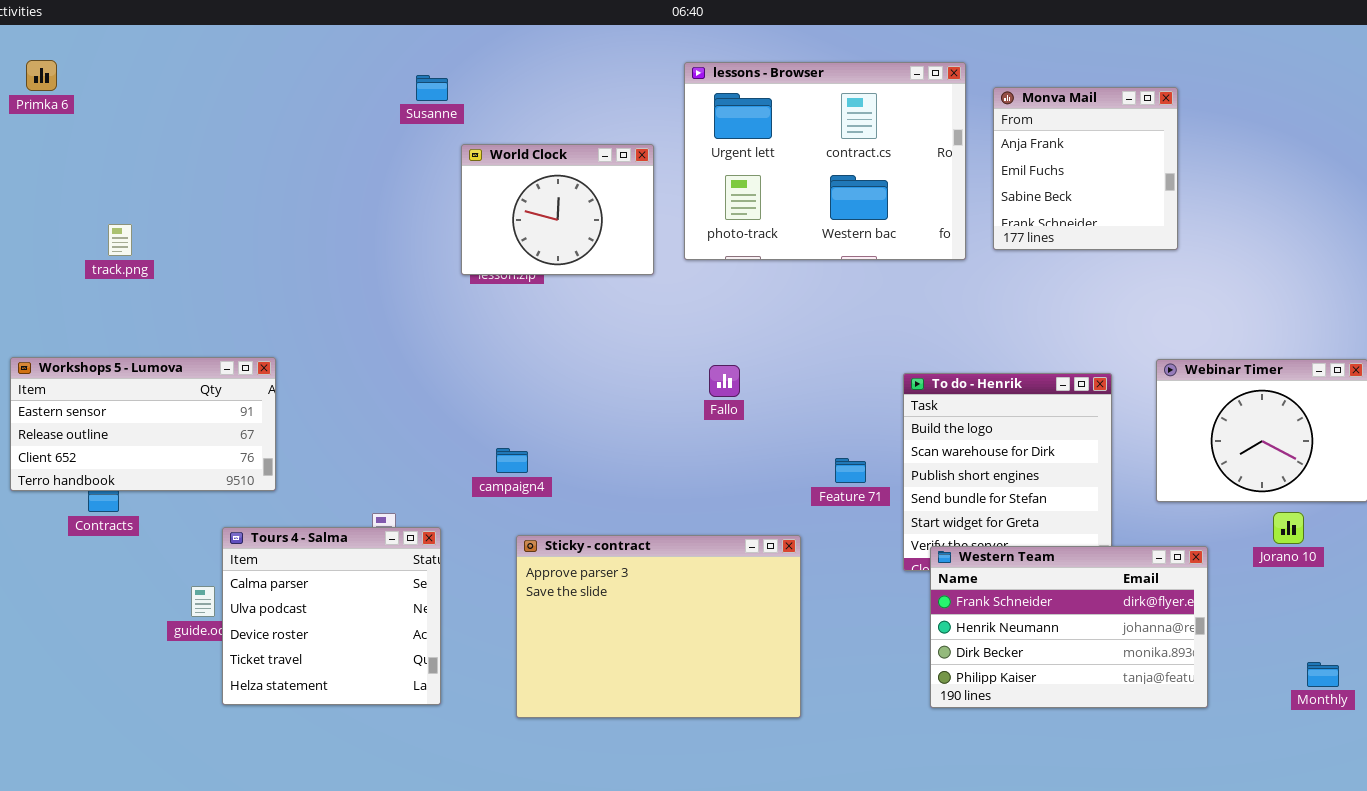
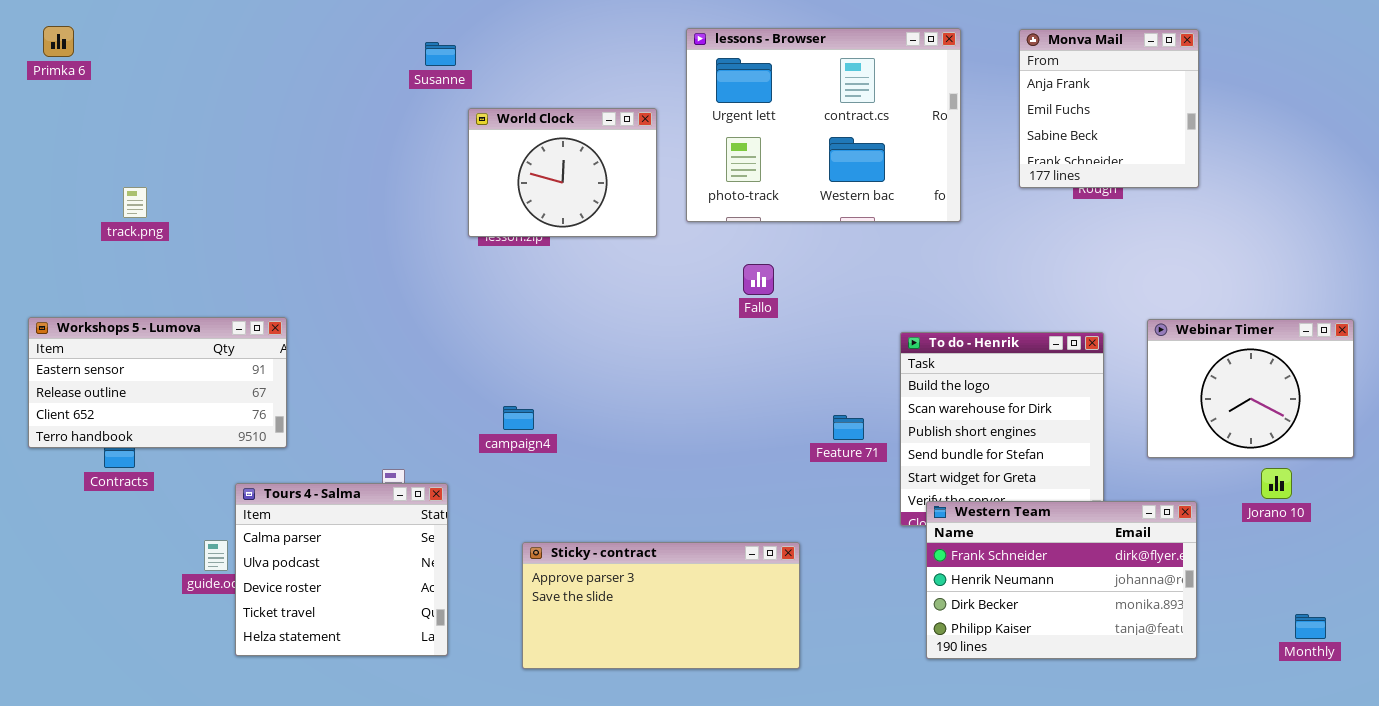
Monva Mail: [993,87,1178,250] -> [1019,29,1199,188], moved
Fallo: [709,365,740,397] -> [743,264,774,295], moved
Sticky - contract: [516,535,801,718] -> [522,542,800,669], resized

